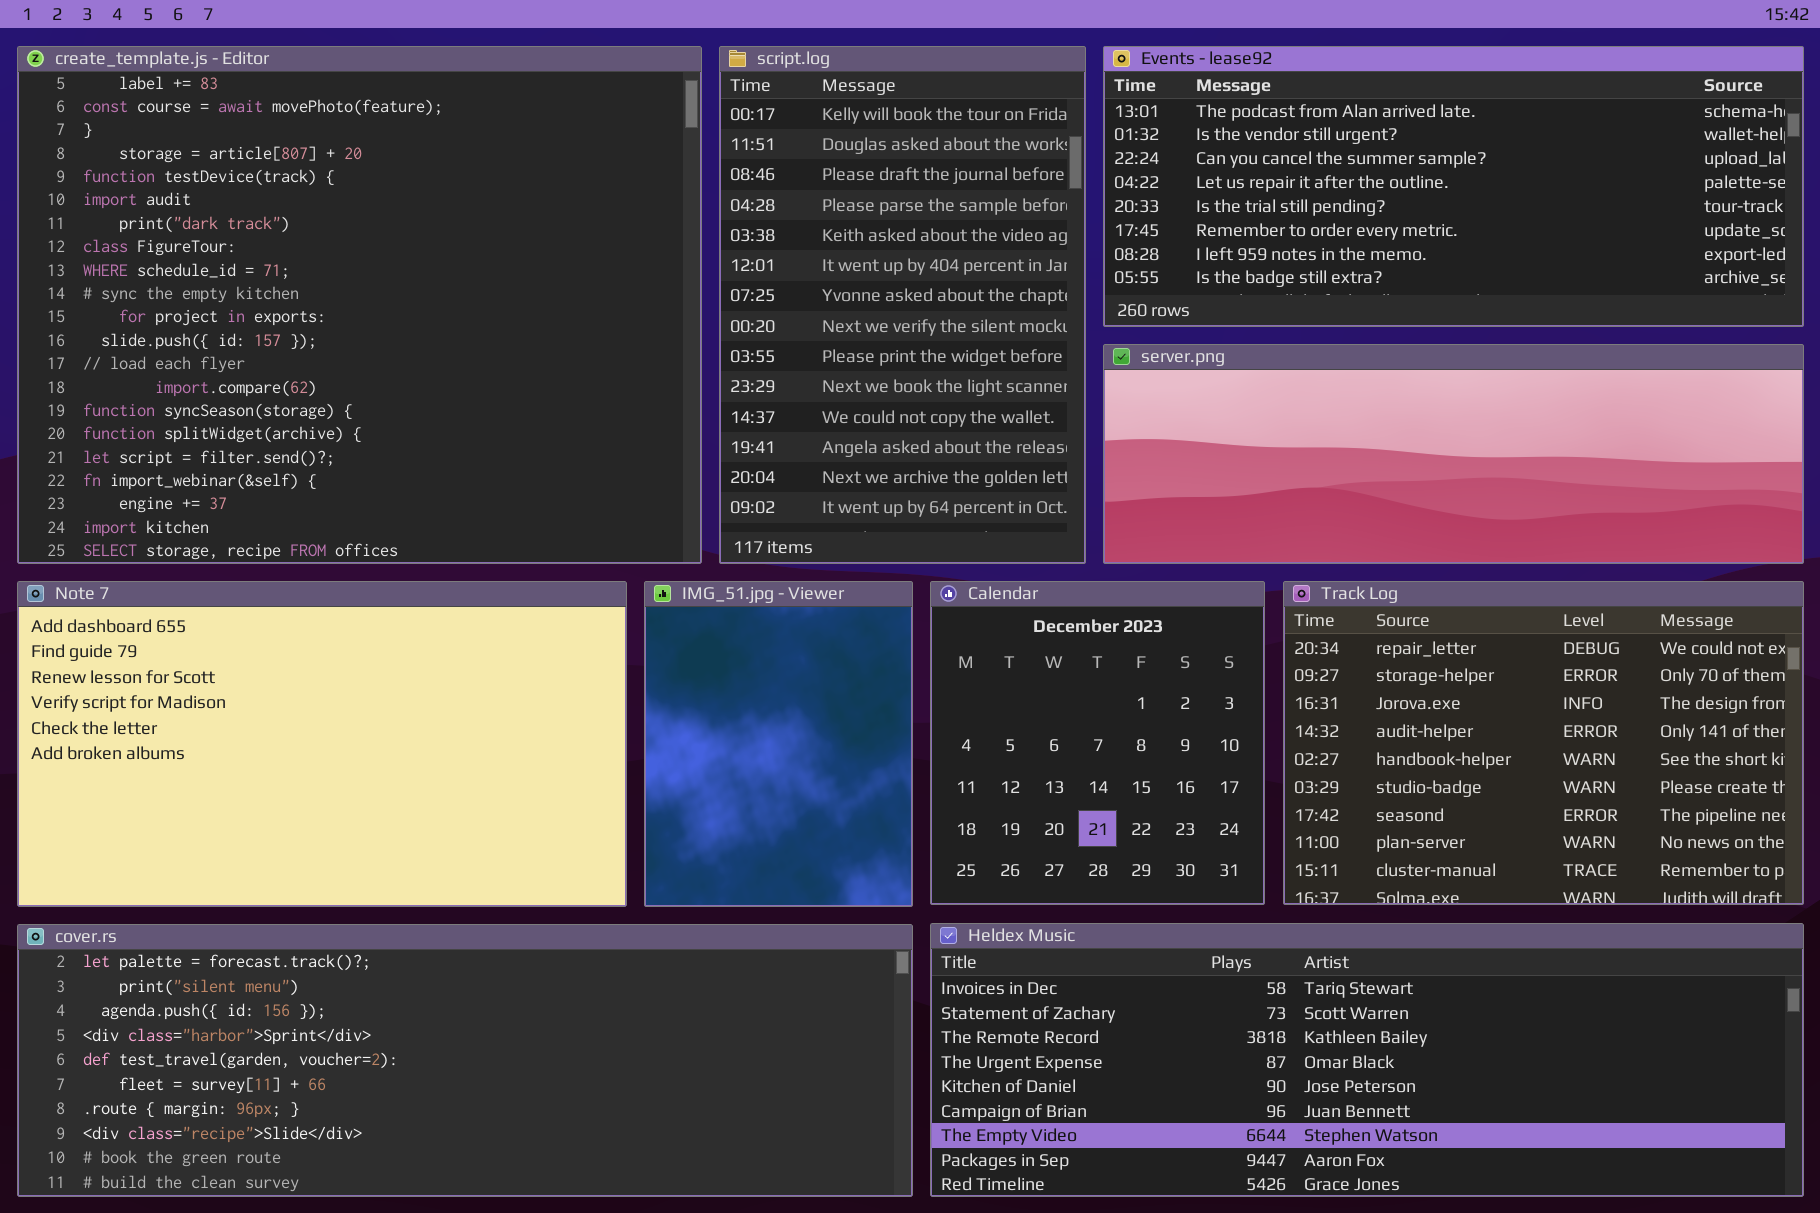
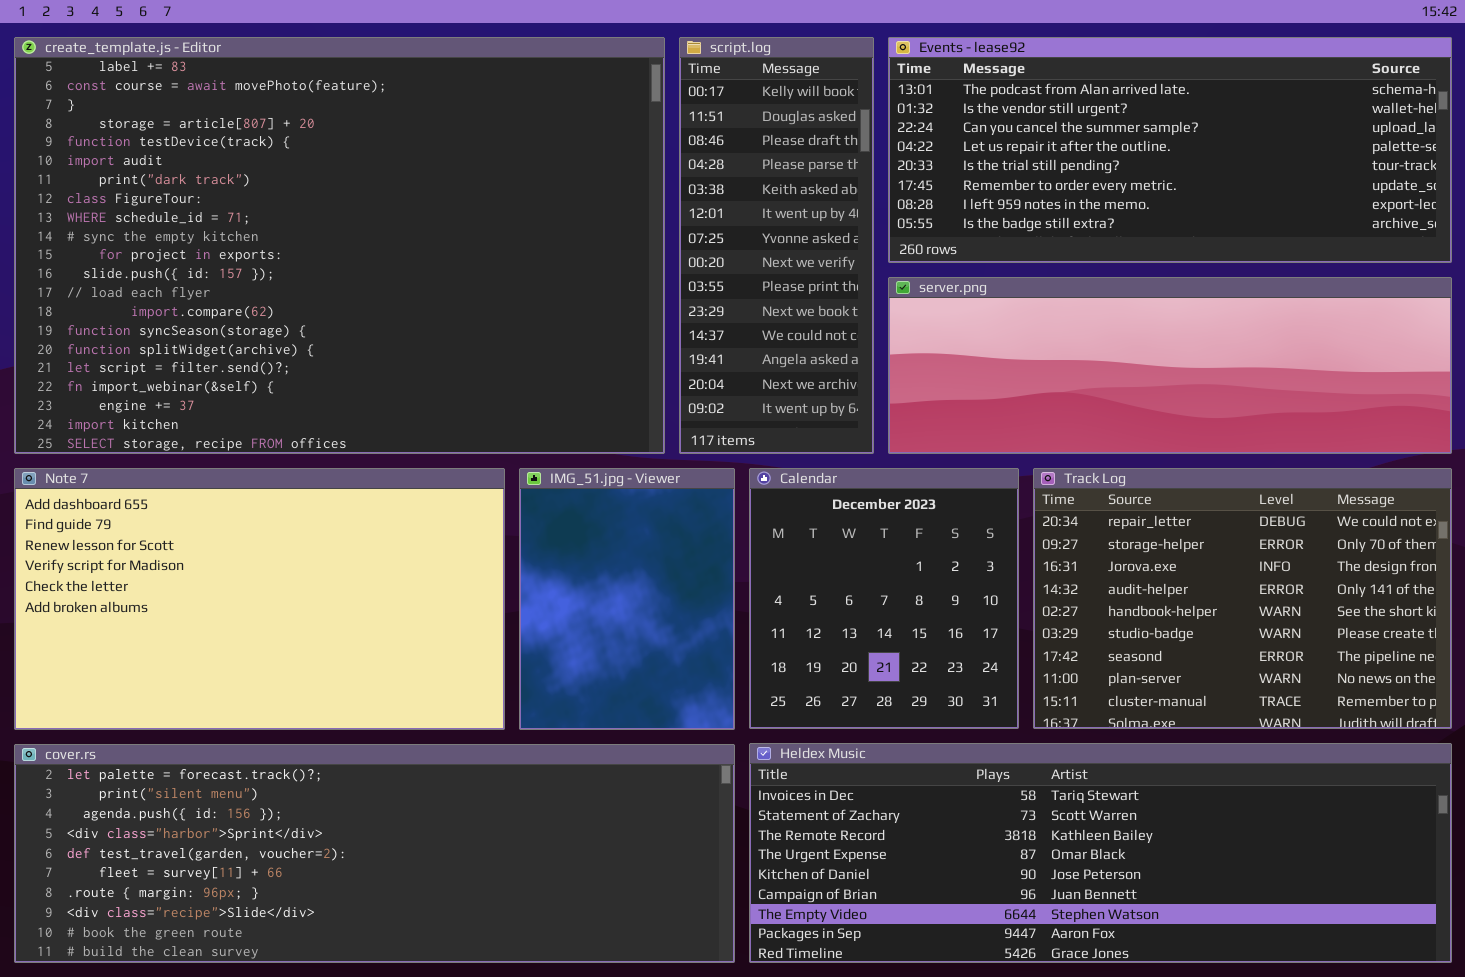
create_template.js - Editor: [17,46,702,564] -> [14,37,665,454], resized
script.log: [719,46,1086,564] -> [679,37,874,454], resized

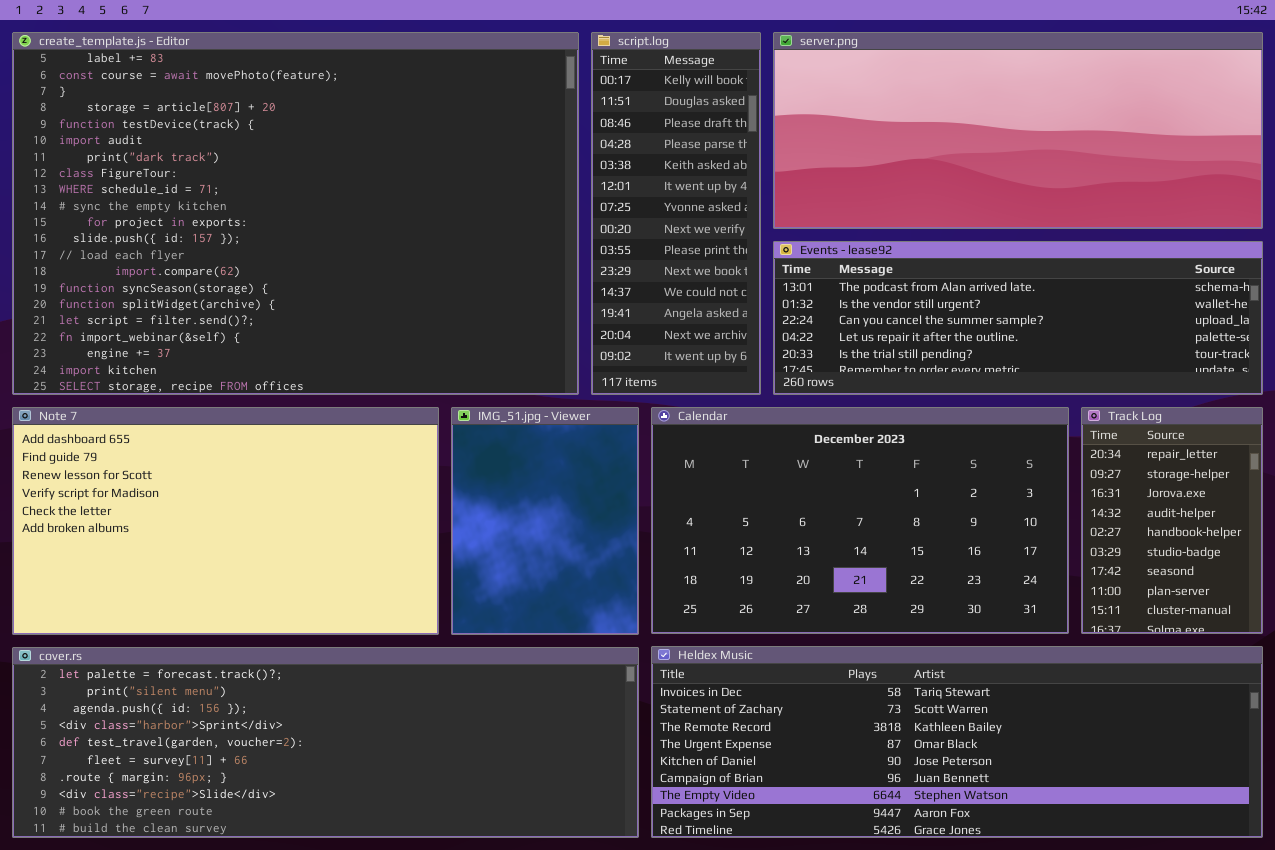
Events - lease92: [888,37,1452,263] -> [773,241,1263,395], moved, resized
server.png: [888,277,1452,454] -> [773,32,1263,229], moved, resized
Calendar: [749,468,1019,729] -> [651,407,1069,634], resized
Track Log: [1033,468,1452,729] -> [1081,407,1263,634], resized

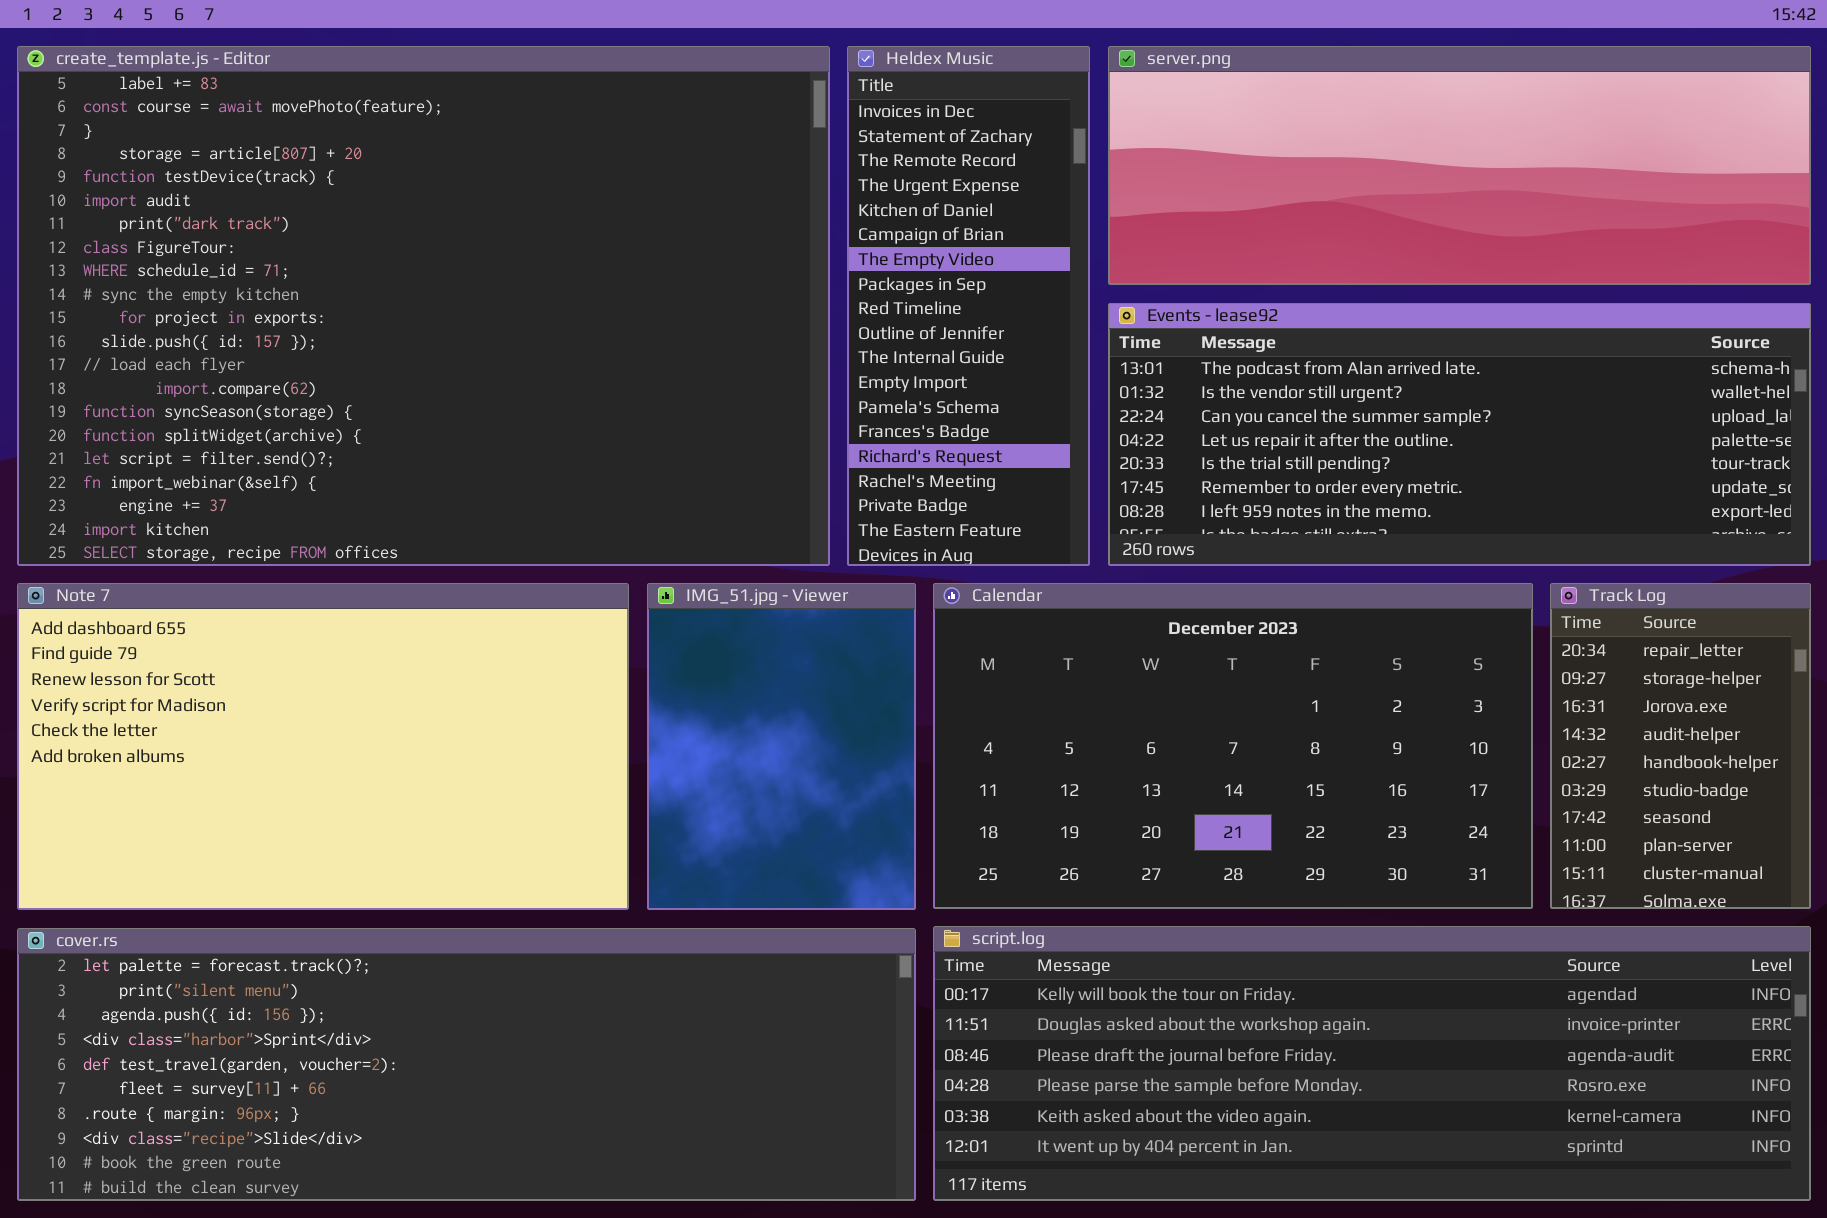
script.log: [591,32,761,395] -> [933,926,1811,1201], moved, resized
server.png: [773,32,1263,229] -> [1108,46,1811,285], resized
Events - lease92: [773,241,1263,395] -> [1108,303,1811,566], resized
Heldex Music: [651,646,1263,838] -> [847,46,1090,566], moved, resized

